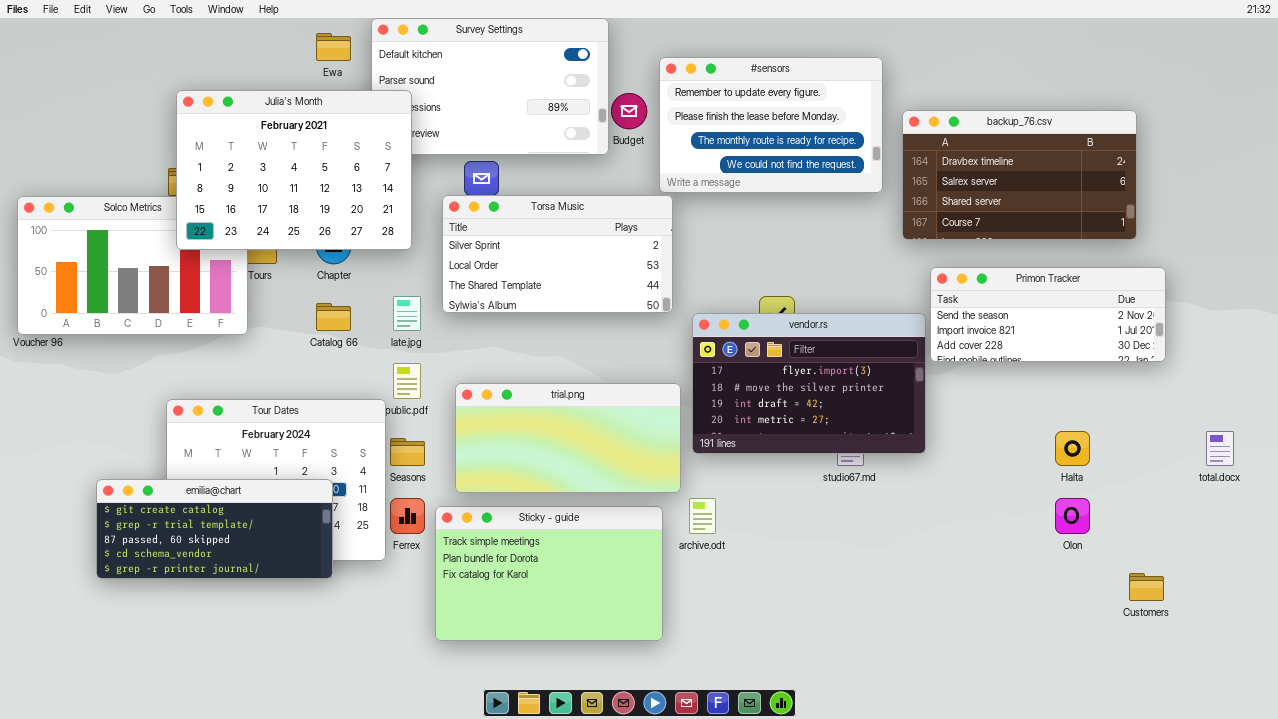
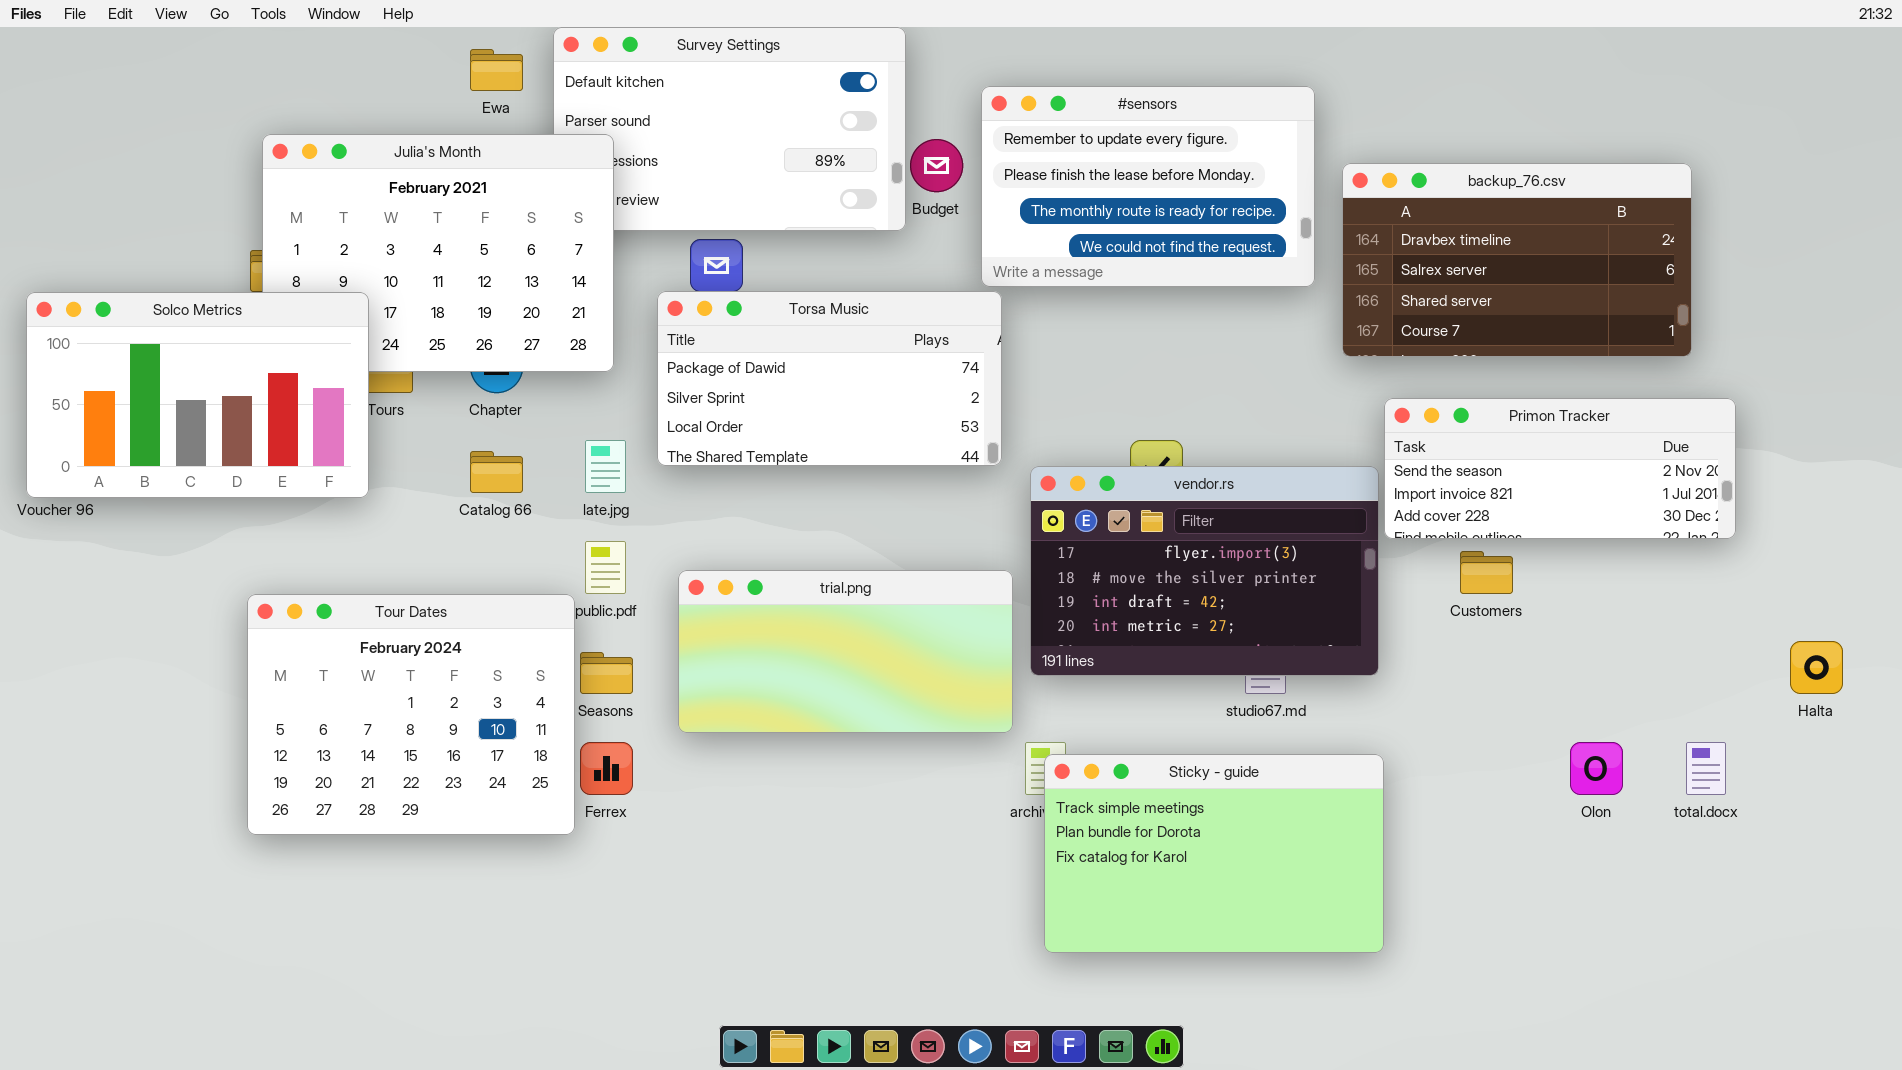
Torsa Music: [442,195,673,313] -> [657,291,1002,466], scrolled up 1 row
Solco Metrics: [17,196,248,335] -> [26,292,369,498], raised
Halta: [1055,431,1090,466] -> [1790,641,1843,694], moved
total.docx: [1206,431,1234,466] -> [1686,742,1726,795], moved
emilia@chart: [96,479,333,579] -> none, closed
Sticky - guide: [435,506,663,641] -> [1044,754,1384,953], moved
Customers: [1129,573,1164,601] -> [1460,551,1513,594], moved

